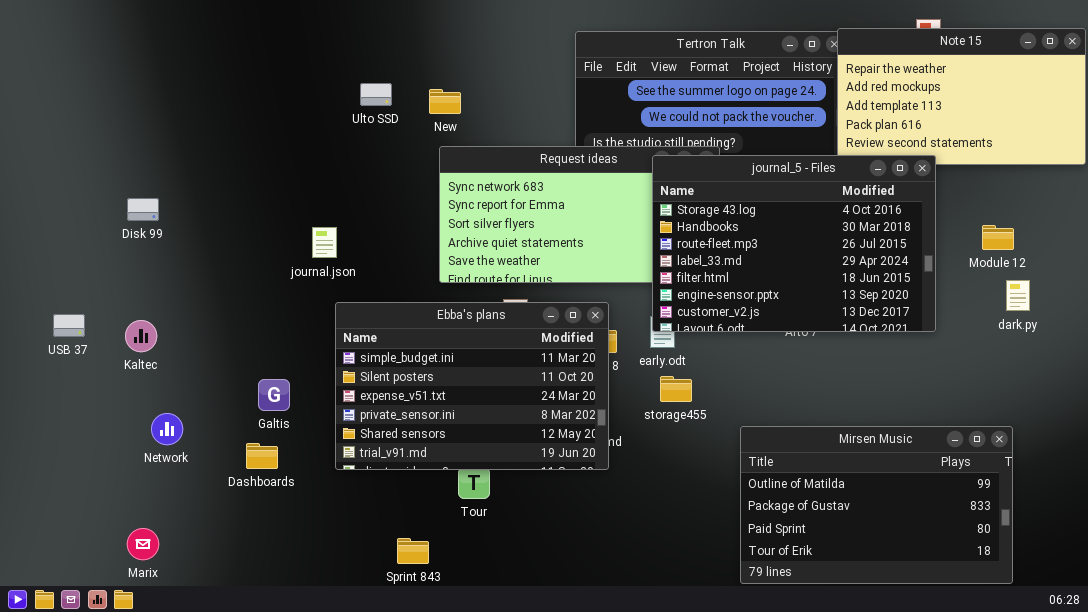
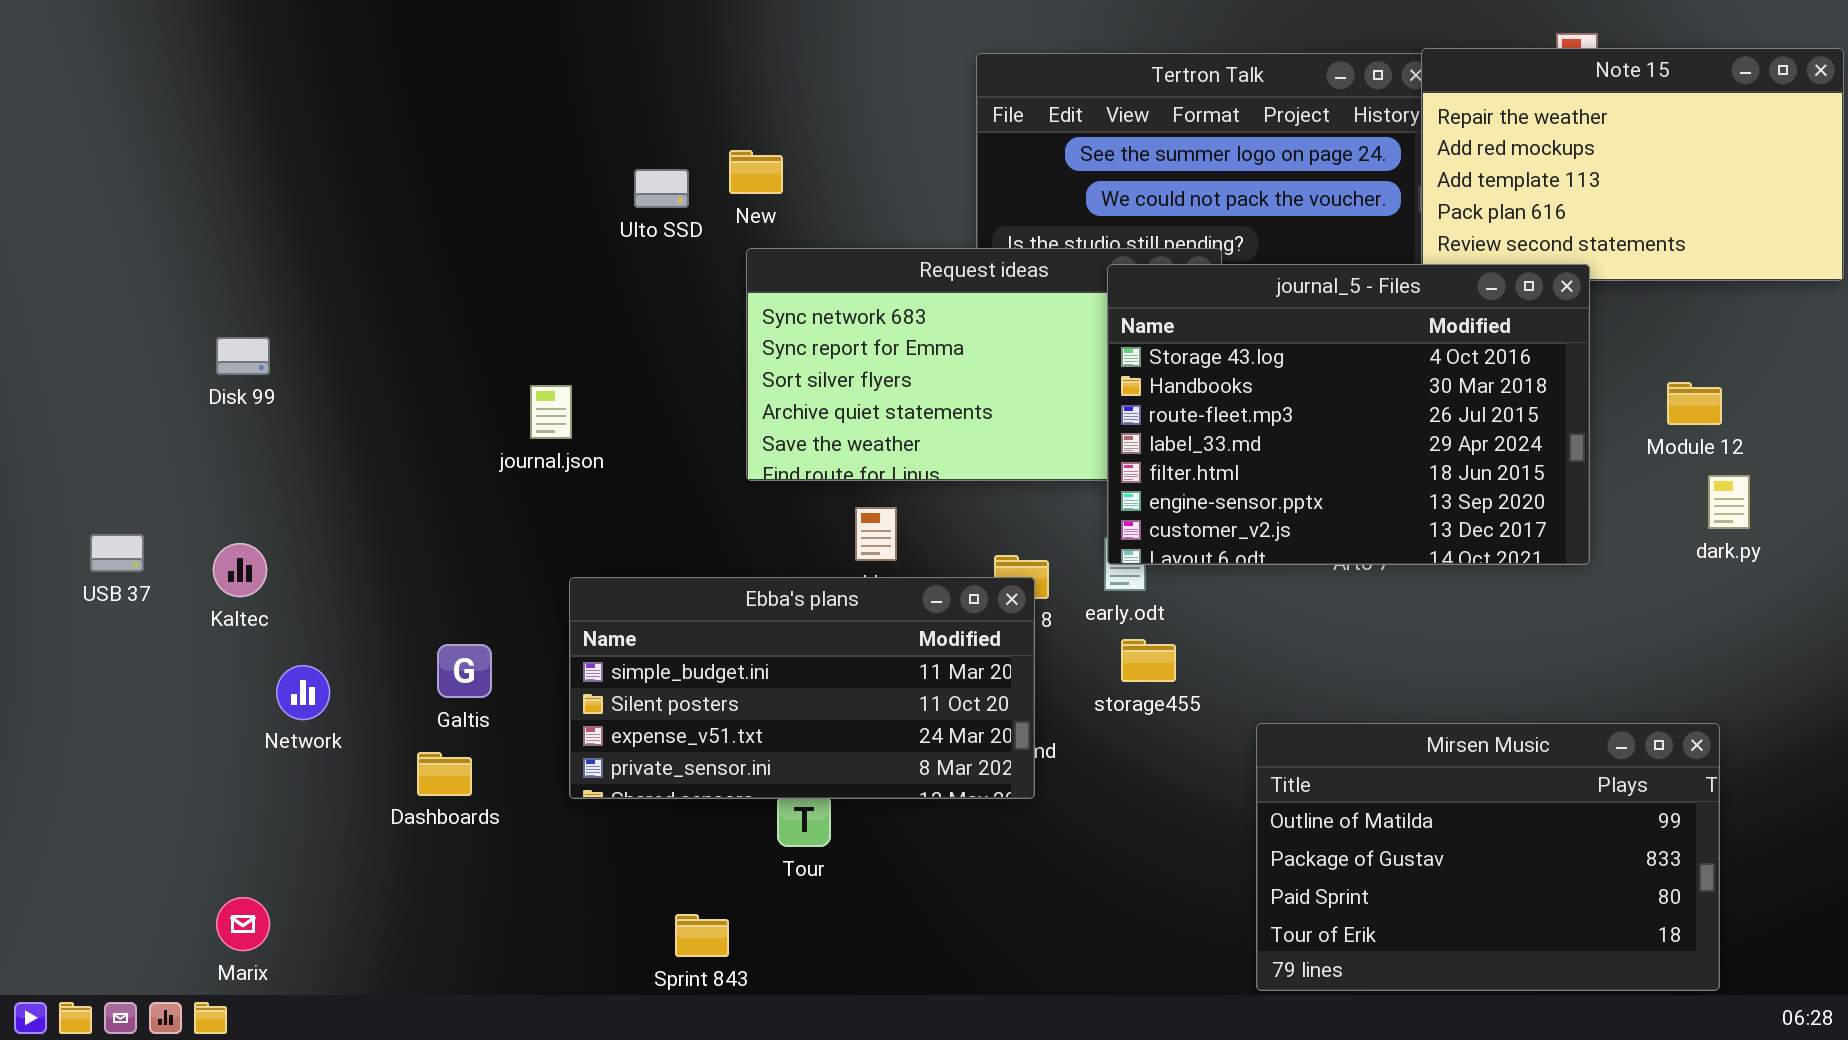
Ulto SSD: [360,83,392,106] -> [634,169,689,208], moved
Ebba's plans: [335,302,609,470] -> [569,577,1035,799], resized
Network: [151,413,183,445] -> [276,665,330,720], moved

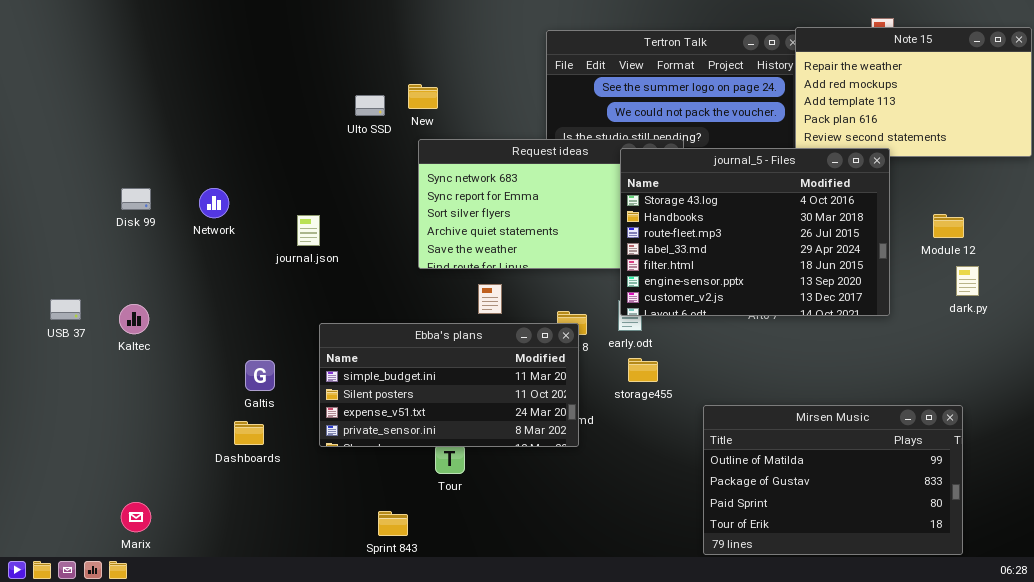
Network: [276,665,330,720] -> [199,188,229,218], moved

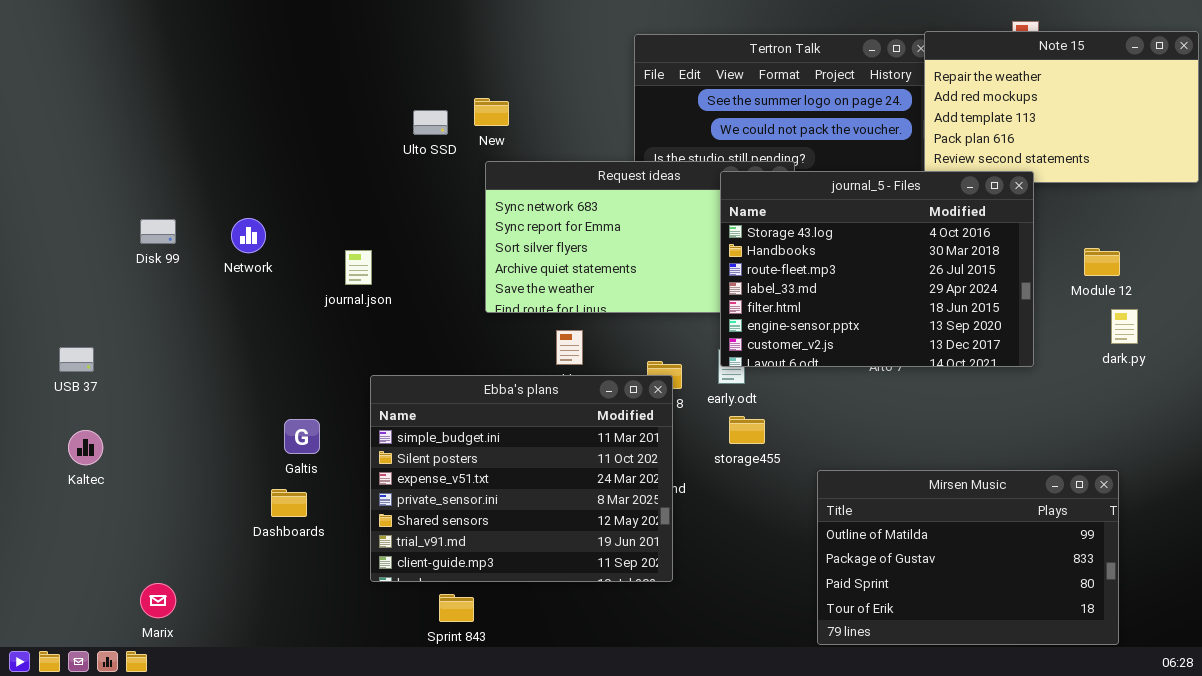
Kaltec: [119,304,149,334] -> [68,430,103,465], moved
Ebba's plans: [319,323,579,447] -> [370,375,673,582], resized

